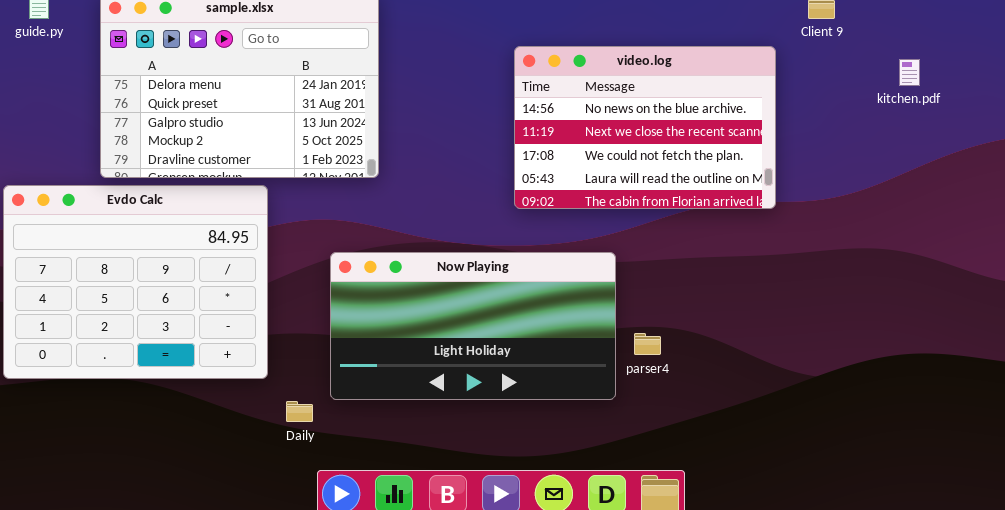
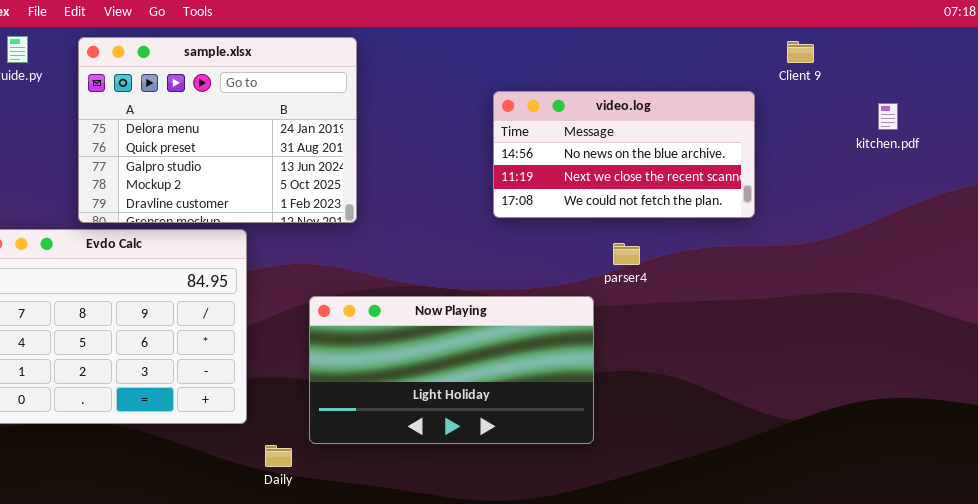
video.log: [514,46,776,209] -> [493,91,755,218], resized
parser4: [634,333,661,355] -> [613,243,640,265], moved

